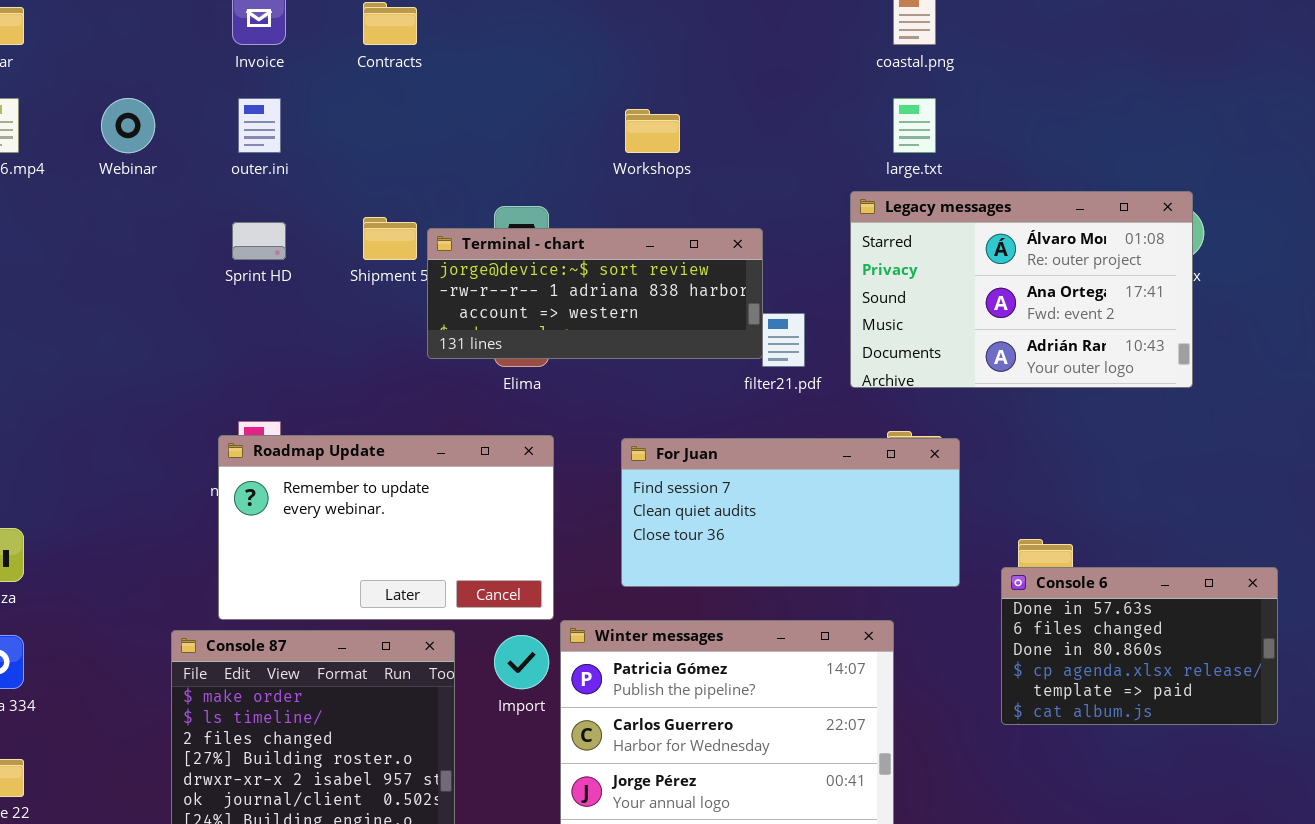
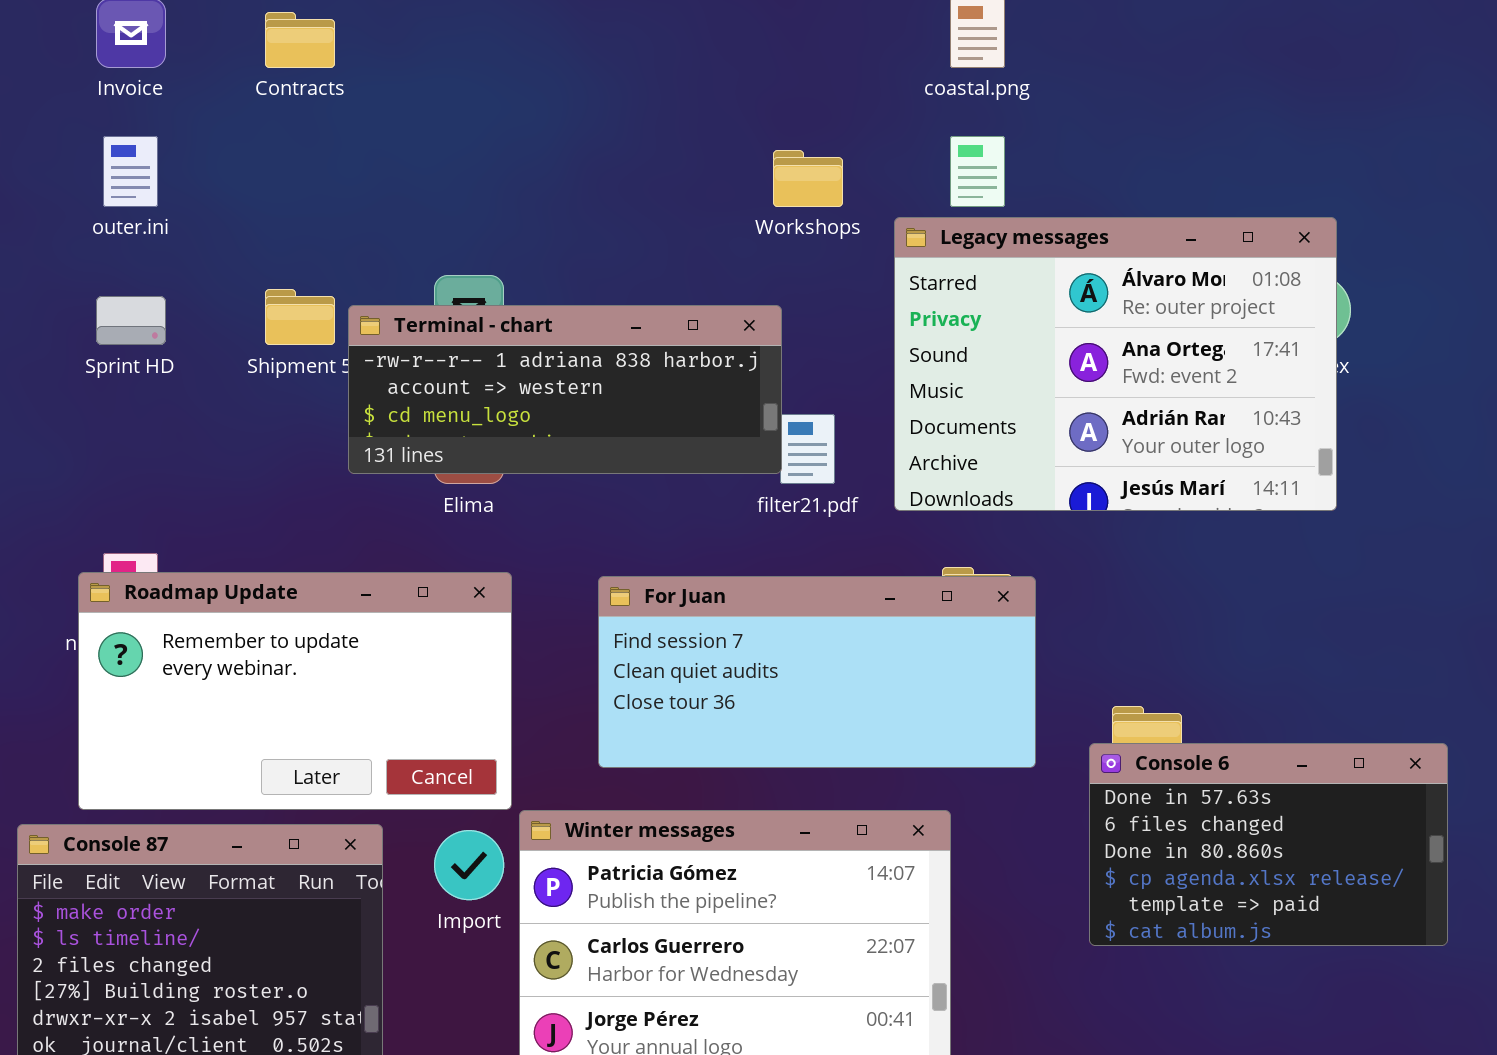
Workshops: [625,109,680,153] -> [773,150,843,207], moved
Legacy messages: [850,191,1193,388] -> [894,217,1337,511], resized
Terminal - chart: [427,228,763,359] -> [348,305,782,474], scrolled down 1 row

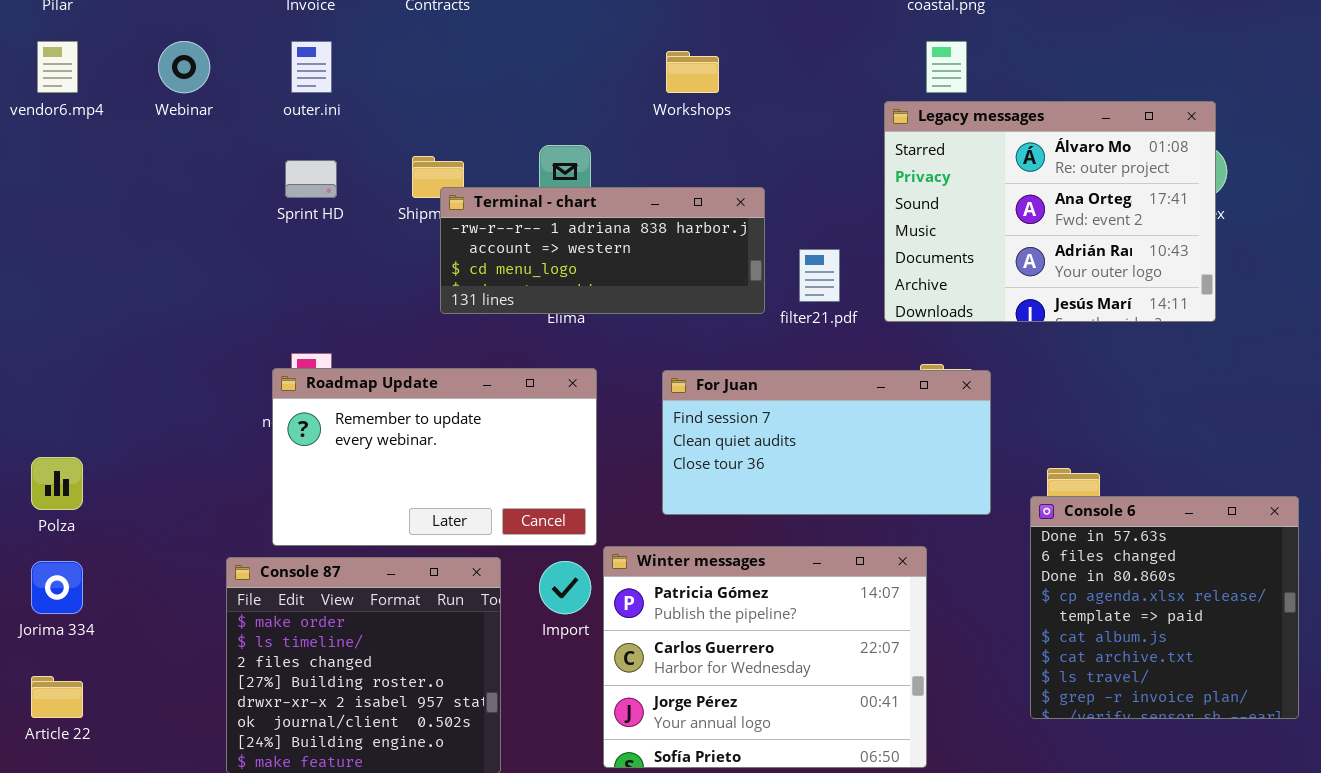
Workshops: [773,150,843,207] -> [666,51,719,93], moved
Terminal - chart: [348,305,782,474] -> [440,187,765,314], moved
Console 6: [1089,743,1448,946] -> [1030,496,1299,719], resized

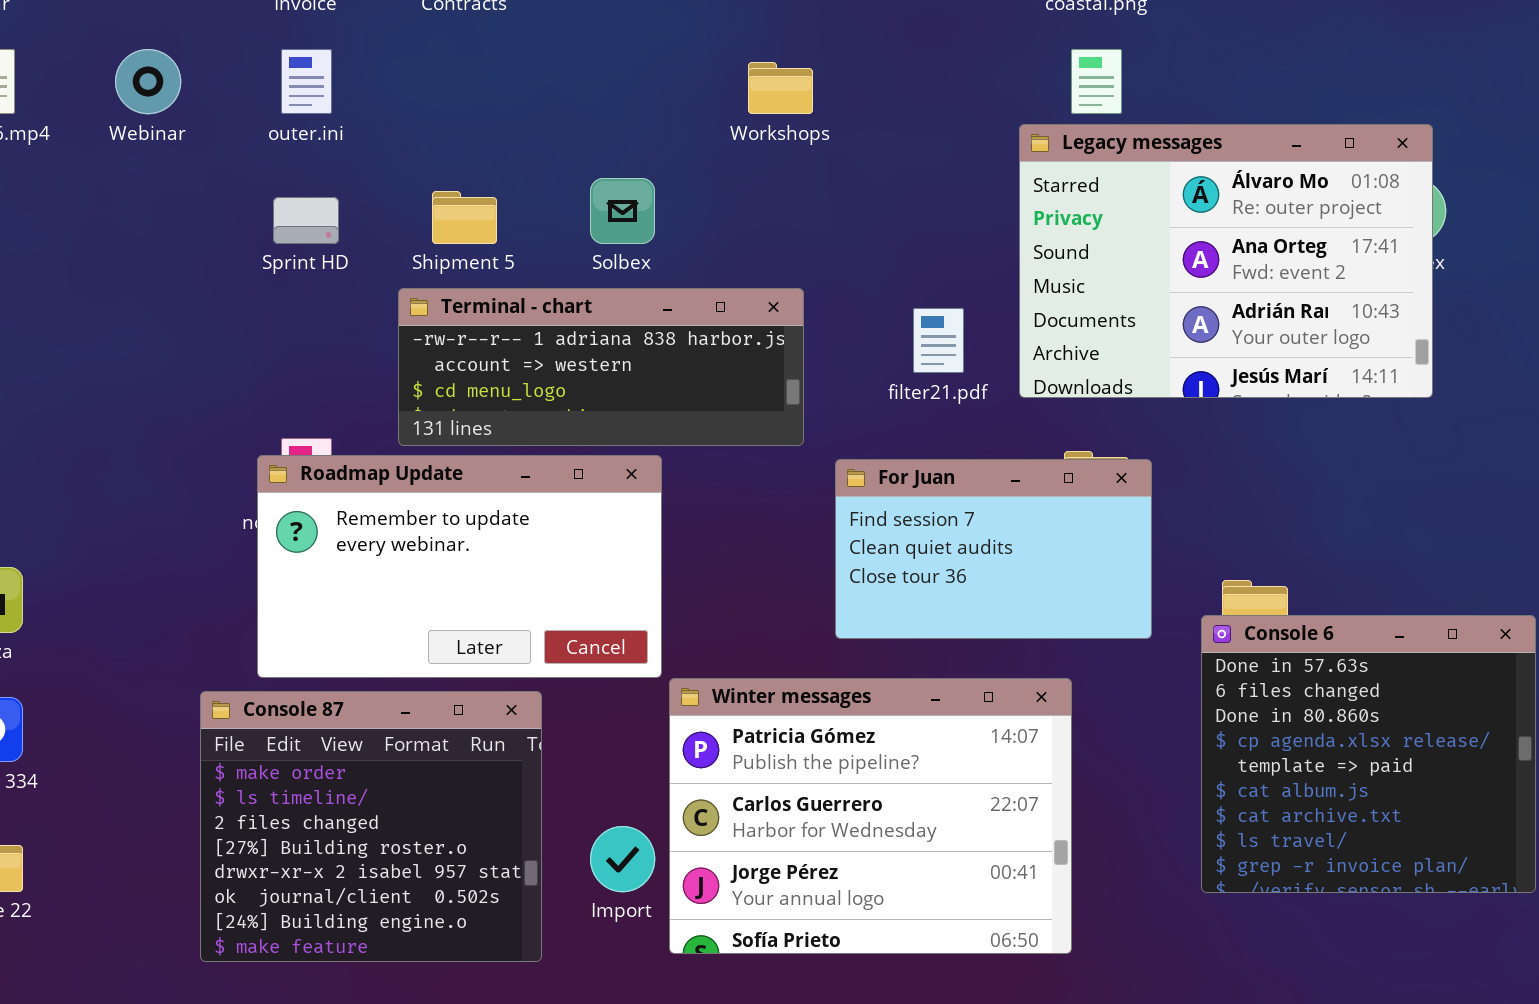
Terminal - chart: [440,187,765,314] -> [398,288,804,446], moved
For Juan: [662,370,991,515] -> [835,459,1152,639], resized
Import: [539,561,591,614] -> [590,826,655,892], moved

